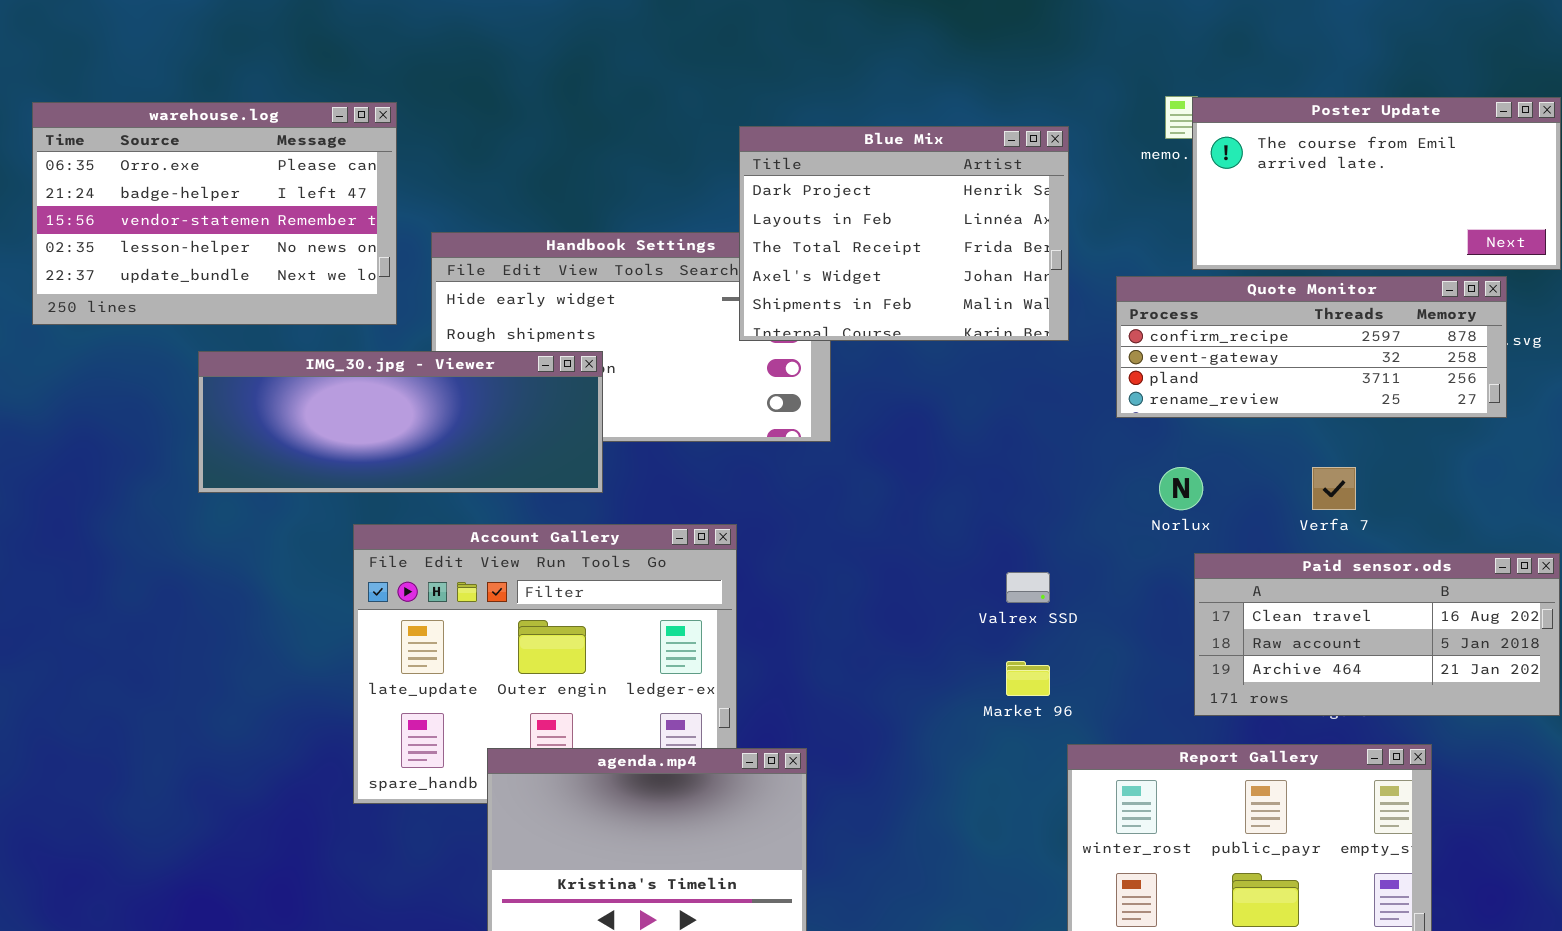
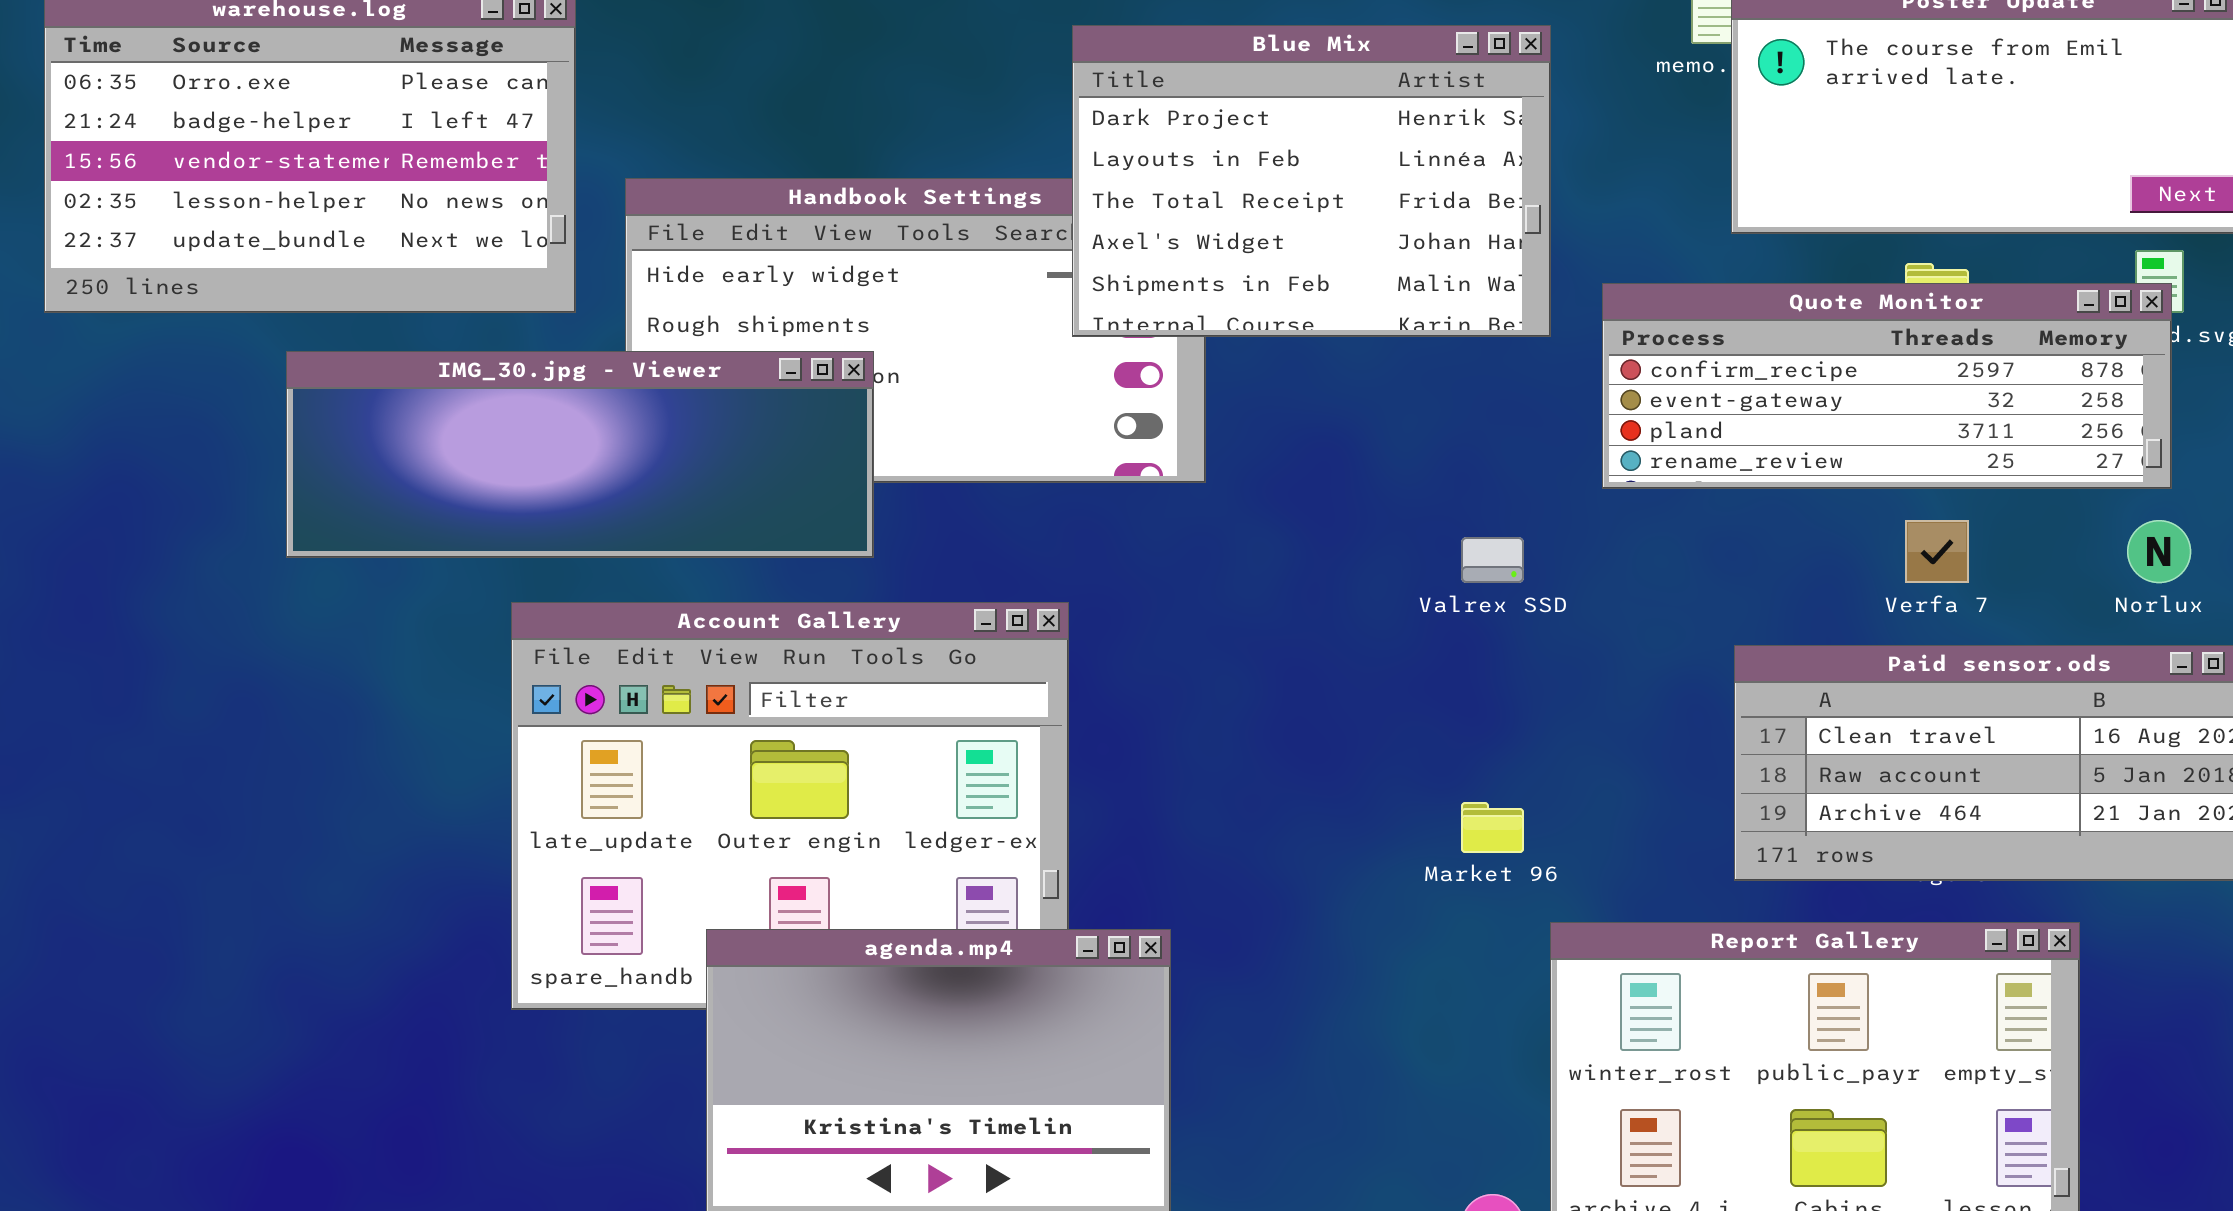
Quote Monitor: [1116,276,1507,418] -> [1602,283,2172,489], moved
Norlux: [1159,467,1203,510] -> [2127,520,2191,583], moved
Valrex SSD: [1006,572,1050,603] -> [1461,537,1524,583], moved

